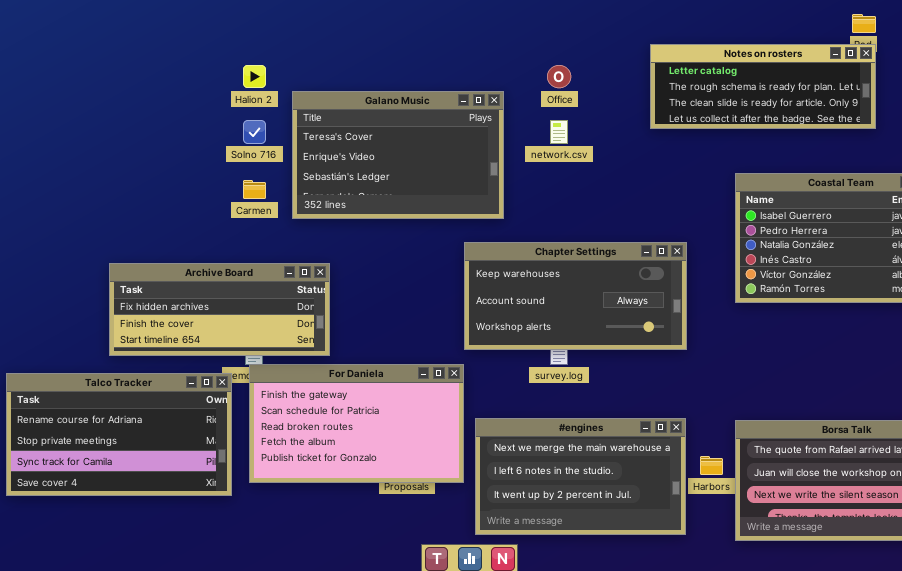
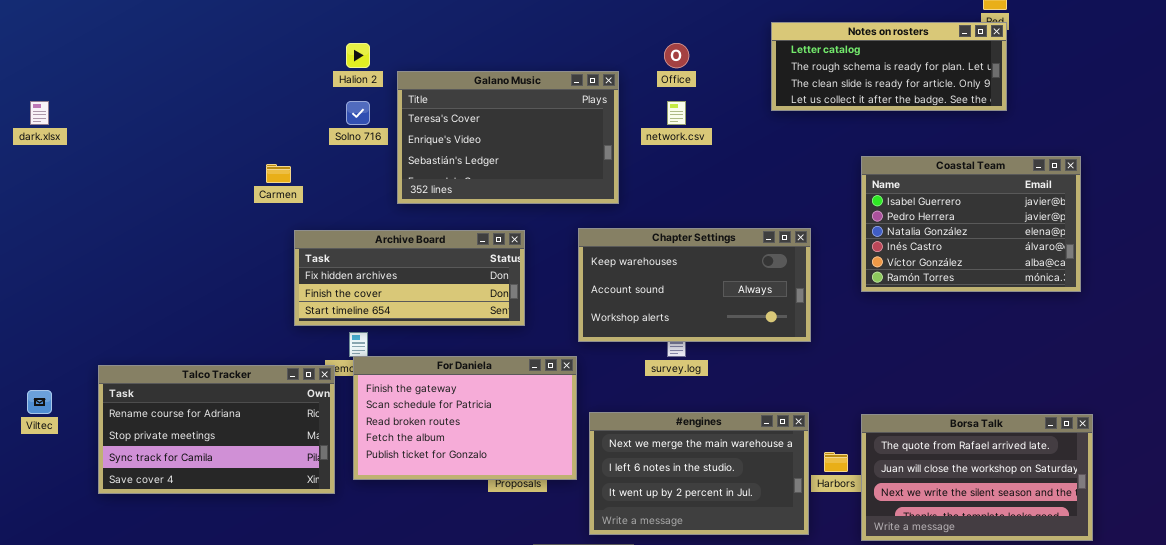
Carmen: [243,180,266,199] -> [266,164,291,183], moved
Archive Board: [109,263,330,356] -> [294,230,525,326], moved

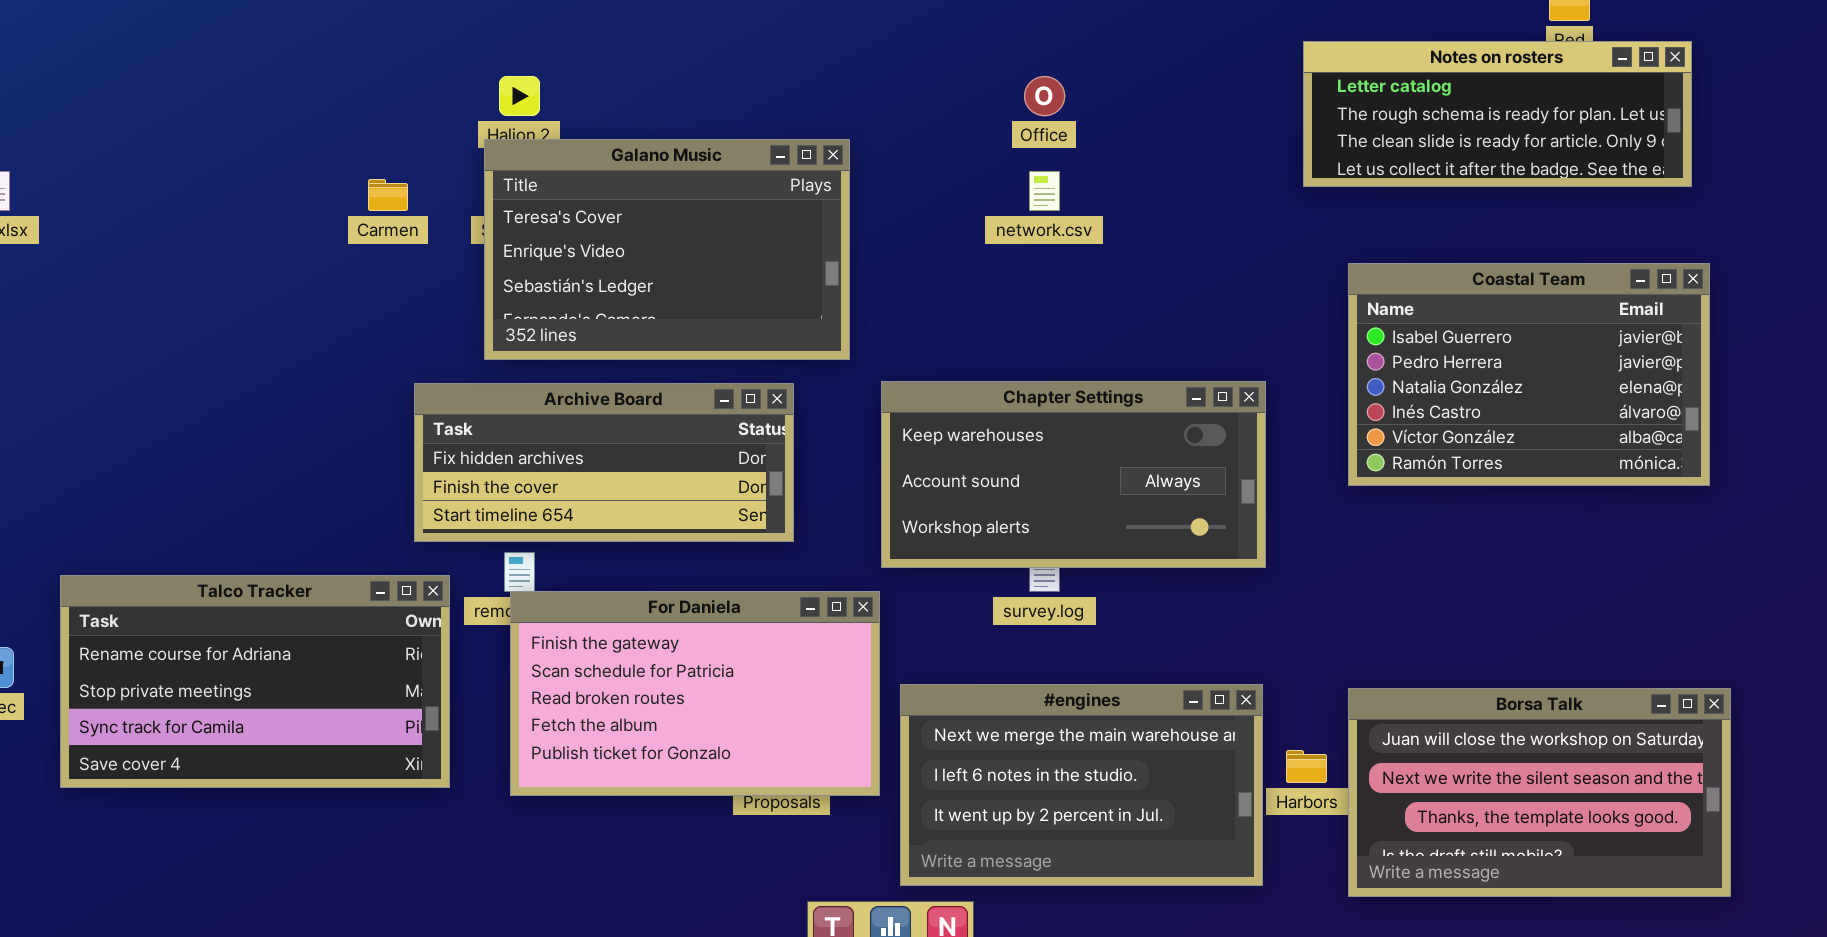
Notes on rosters: [771,22,1007,111] -> [1303,41,1692,187], moved
Galano Music: [397,71,619,204] -> [484,139,850,360], moved
Carmen: [266,164,291,183] -> [368,179,408,211], moved
Talco Tracker: [98,365,335,494] -> [60,575,450,788], moved
Borsa Talk: [861,414,1093,541] -> [1348,688,1731,897], scrolled down 1 row

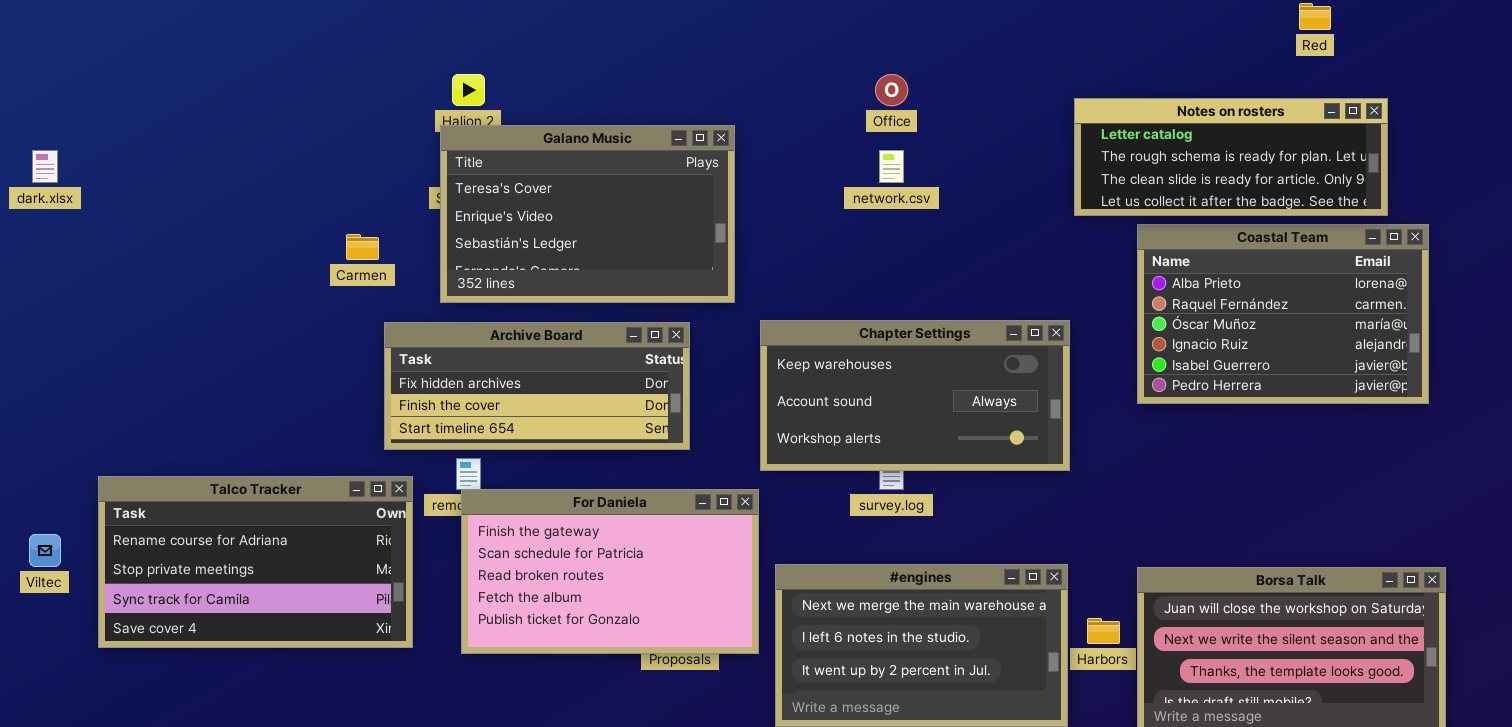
Notes on rosters: [1303,41,1692,187] -> [1074,98,1388,216], moved
Carmen: [368,179,408,211] -> [346,234,379,260], moved
Coastal Team: [1348,263,1710,486] -> [1137,224,1429,404], scrolled up 4 rows

